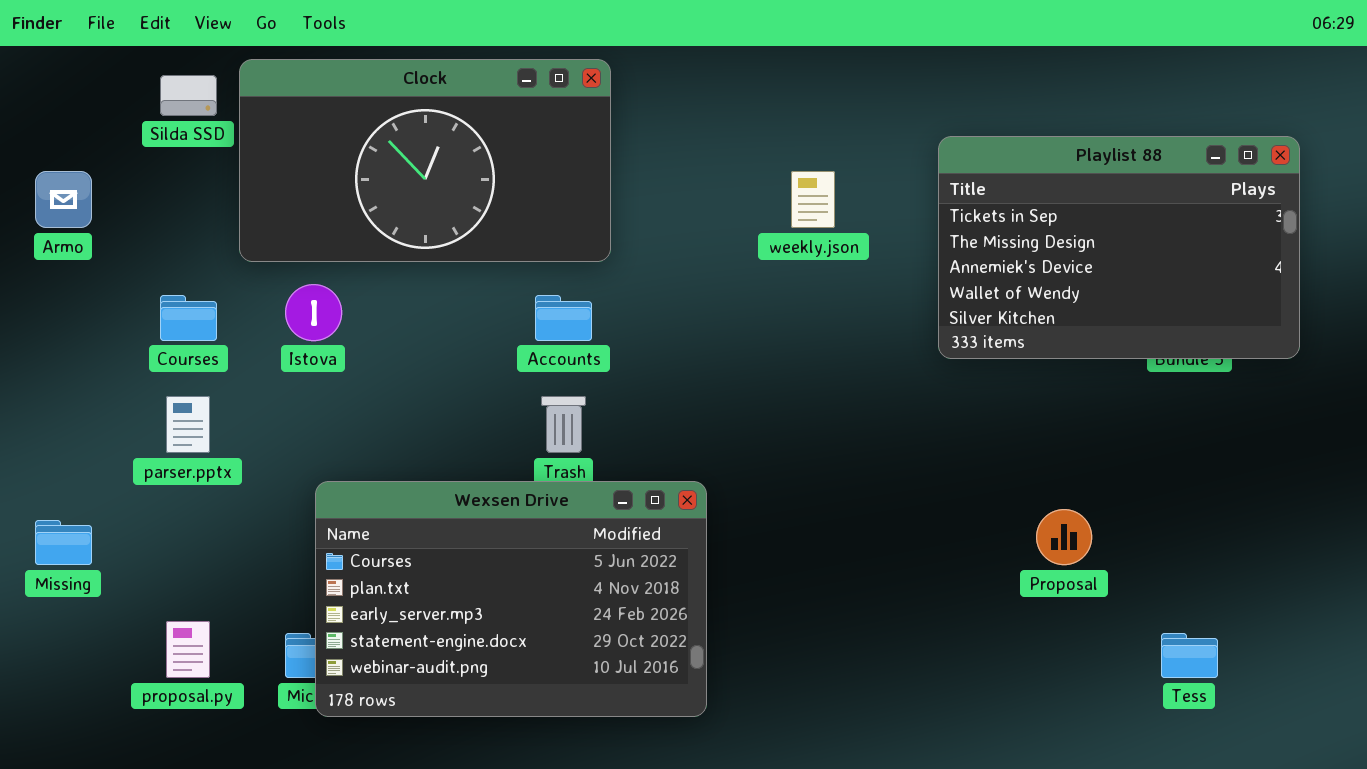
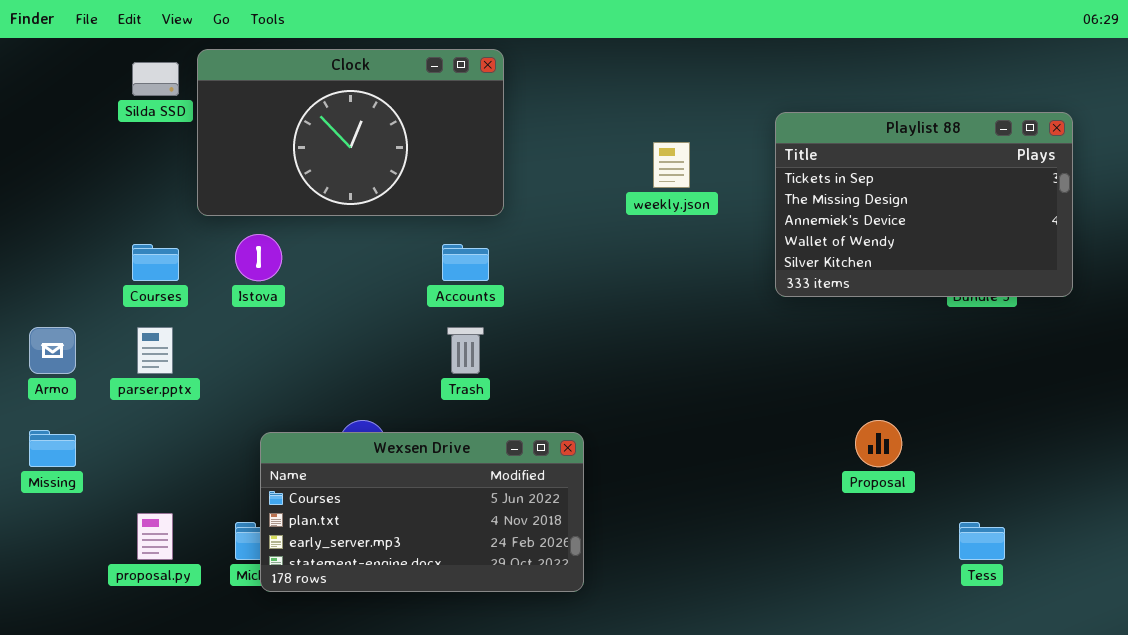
Armo: [35,171,92,228] -> [29,327,76,374], moved
Wexsen Drive: [315,481,707,717] -> [260,432,584,592], resized

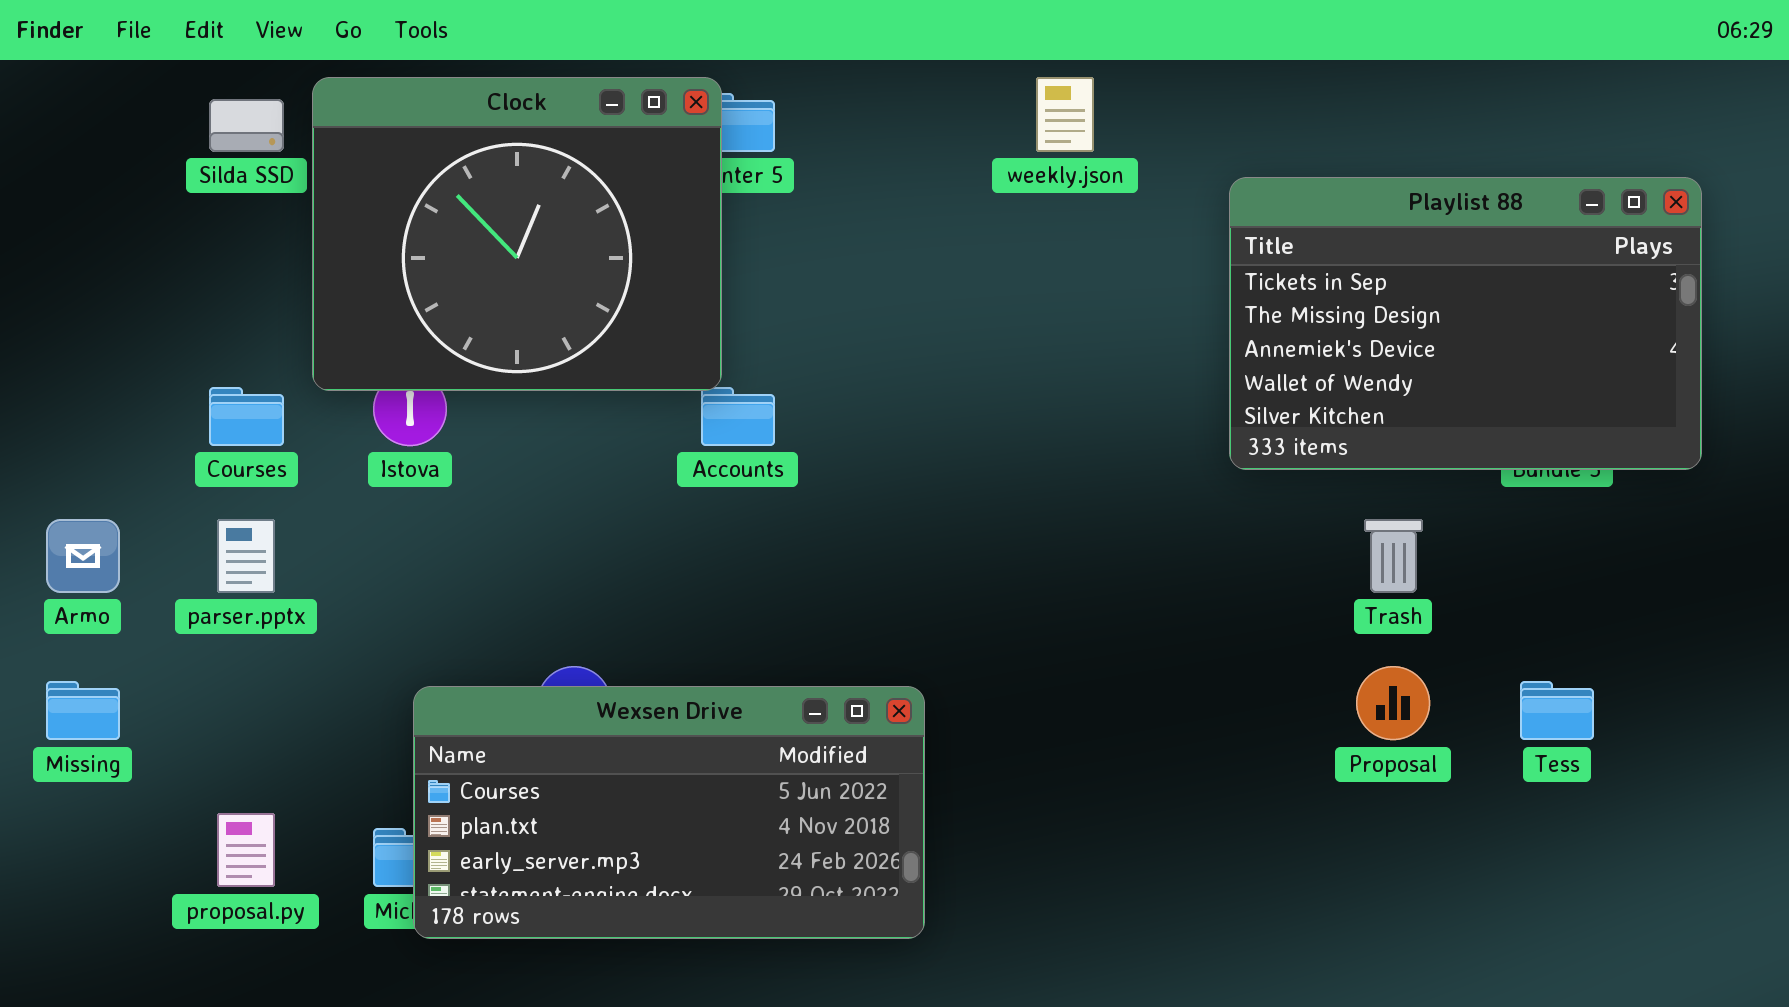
Clock: [197,49,504,216] -> [312,77,722,391], resized
weekly.json: [653,142,690,188] -> [1036,77,1094,152], moved
Trash: [447,327,484,374] -> [1364,519,1423,593], moved
Tess: [959,522,1005,560] -> [1520,681,1594,740], moved

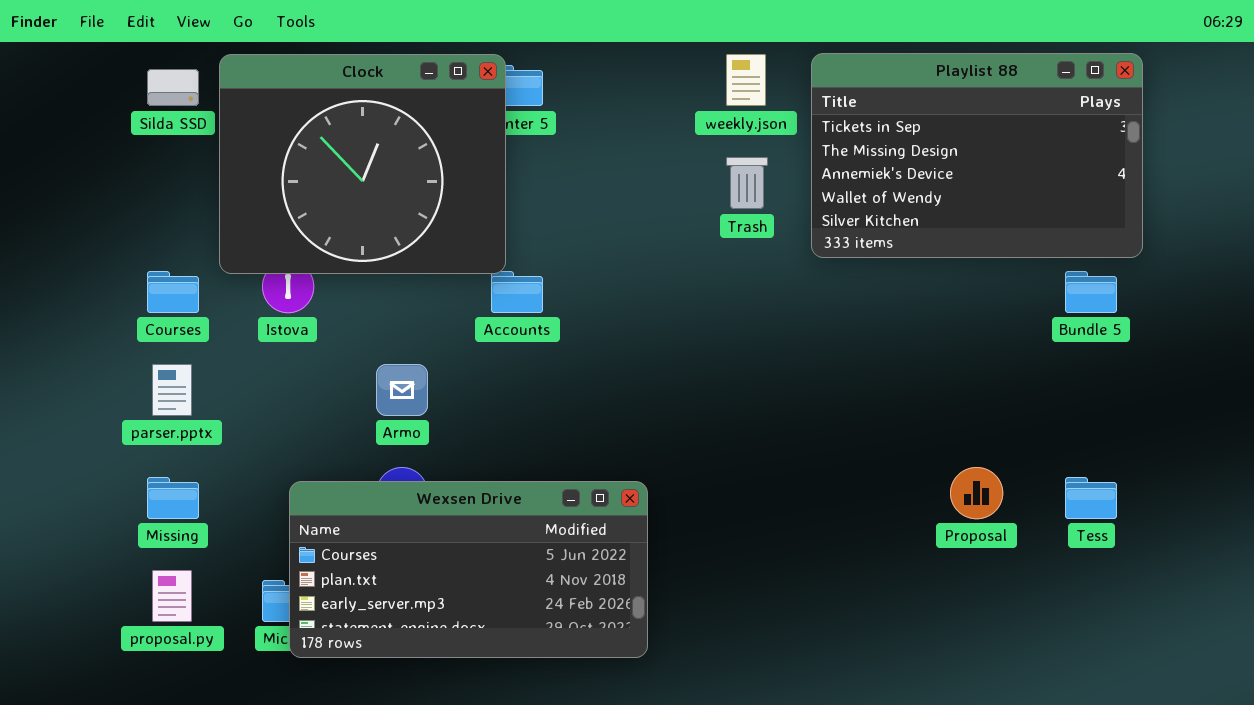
Playlist 88: [1229,177,1702,470] -> [811,53,1143,258], moved
Armo: [46,519,120,593] -> [376,364,428,416], moved
Trash: [1364,519,1423,593] -> [726,157,768,209], moved
Missing: [46,681,120,740] -> [147,477,199,519], moved

